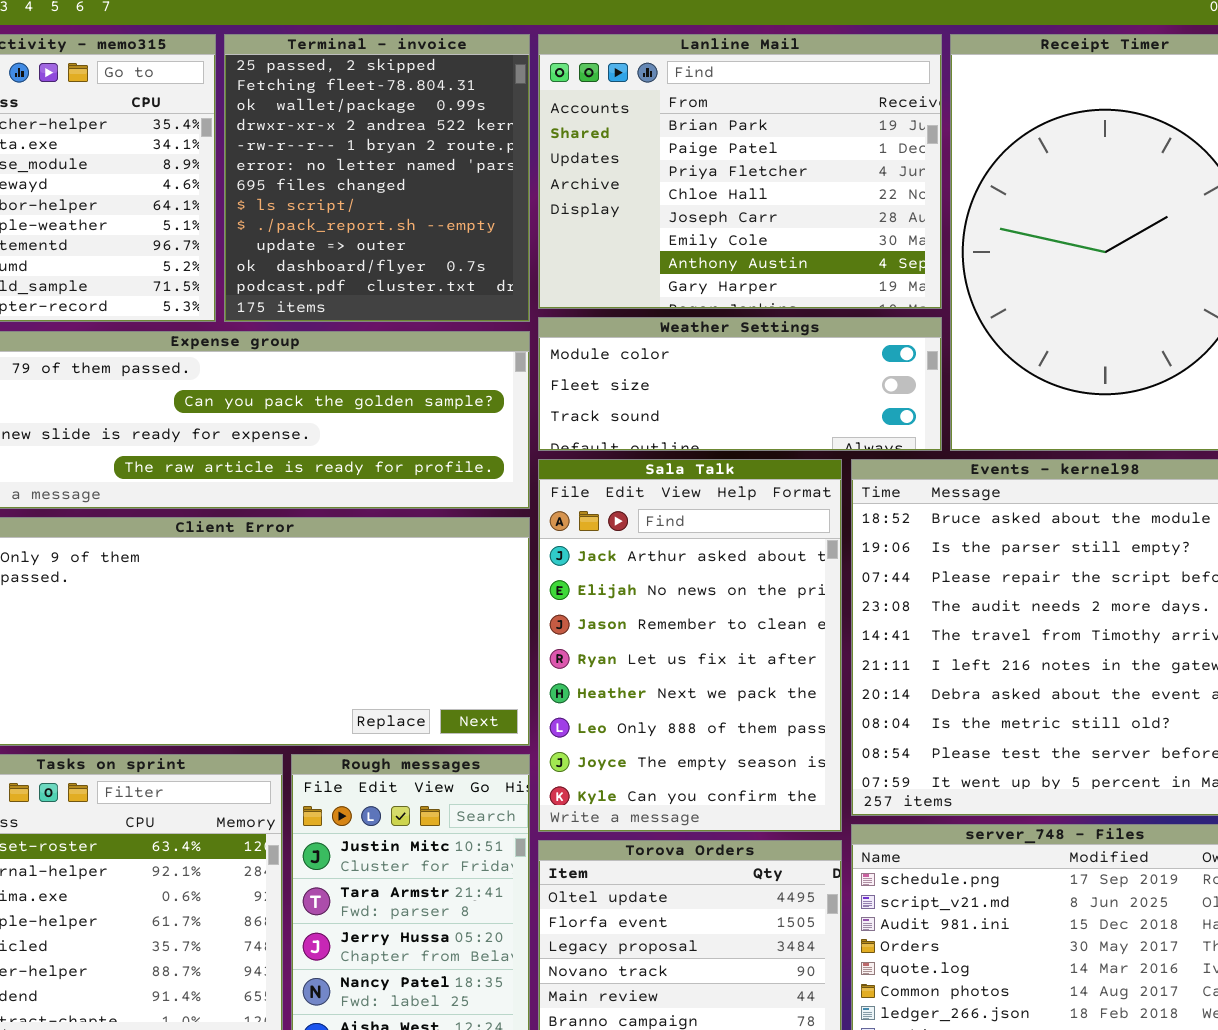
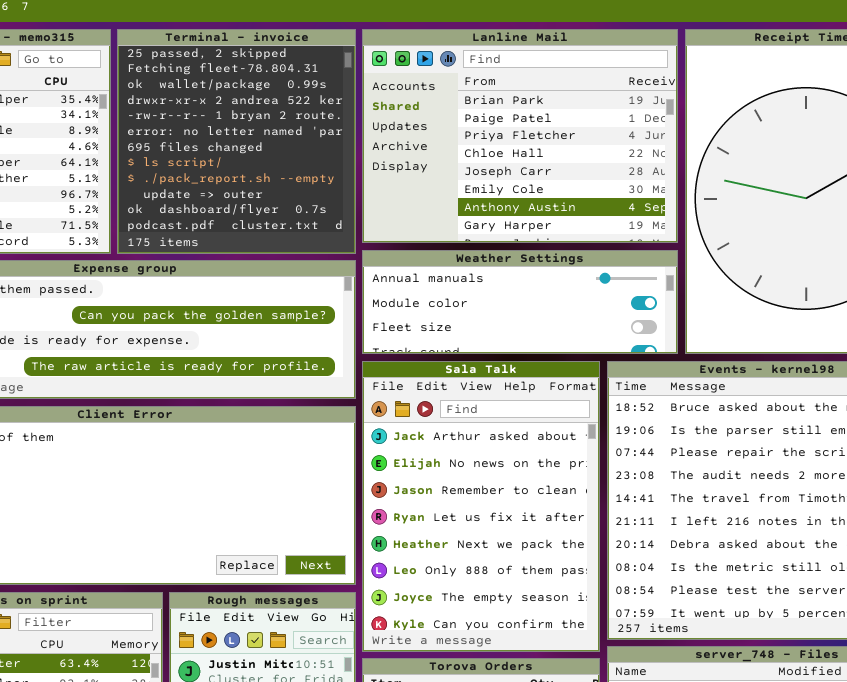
Weather Settings: [538,317,942,451] -> [362,250,678,354], scrolled up 1 row

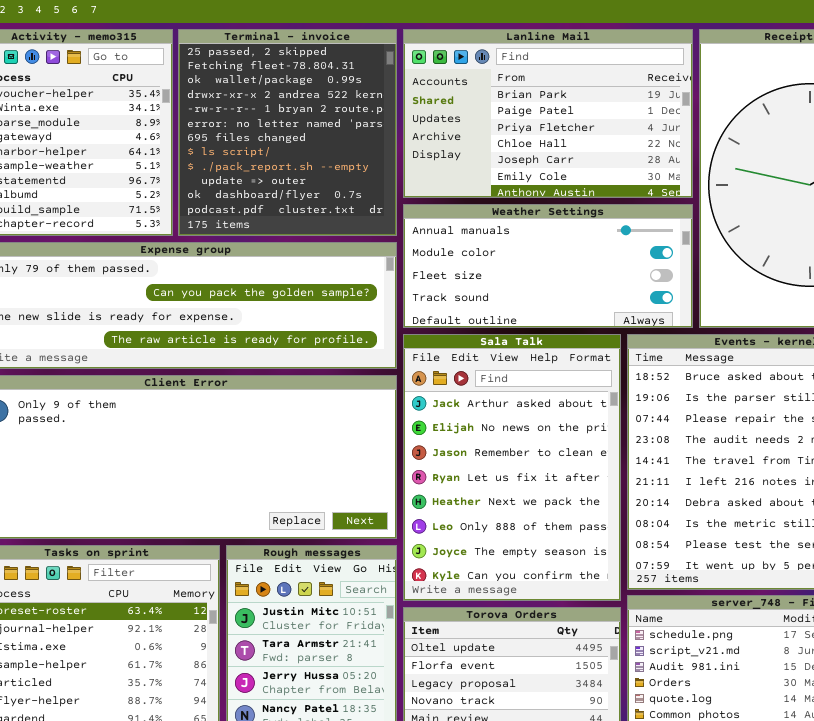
Lanline Mail: [362,29,678,243] -> [403,29,693,198], resized
Weather Settings: [362,250,678,354] -> [403,204,693,328], resized

